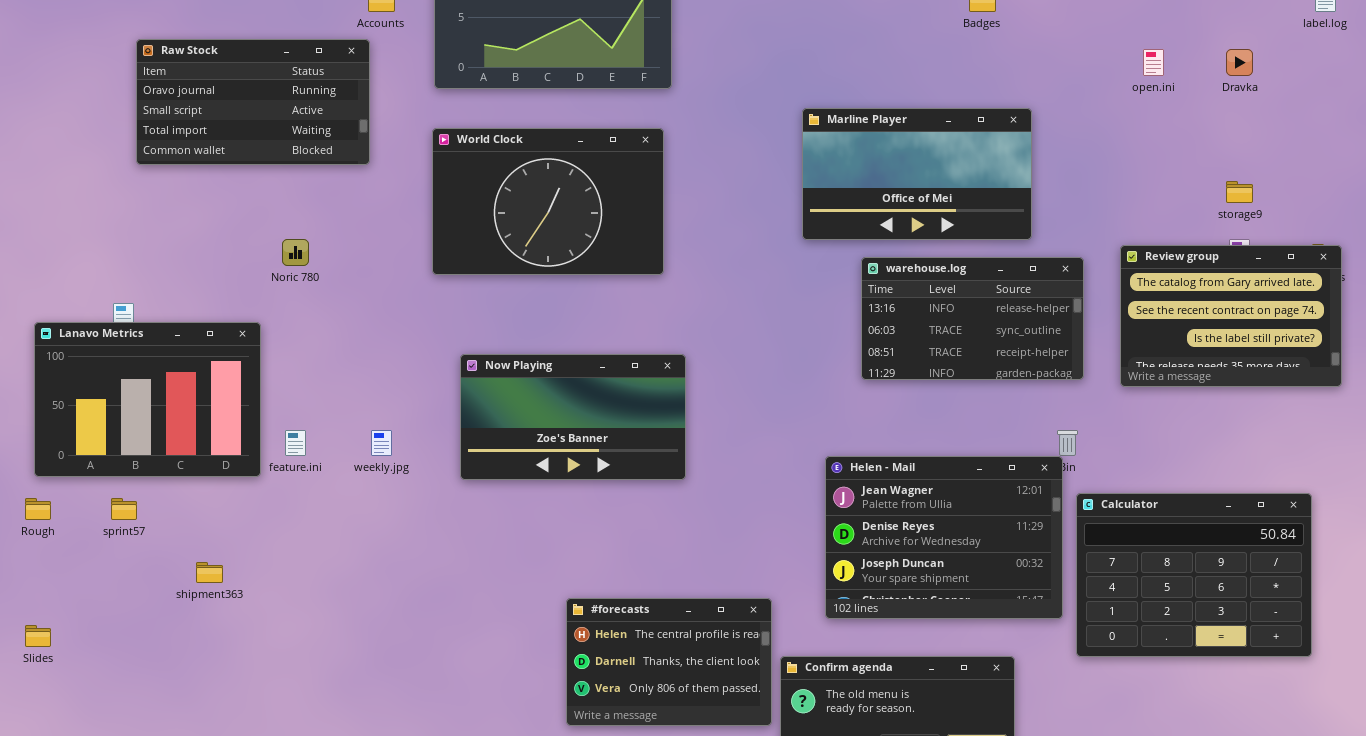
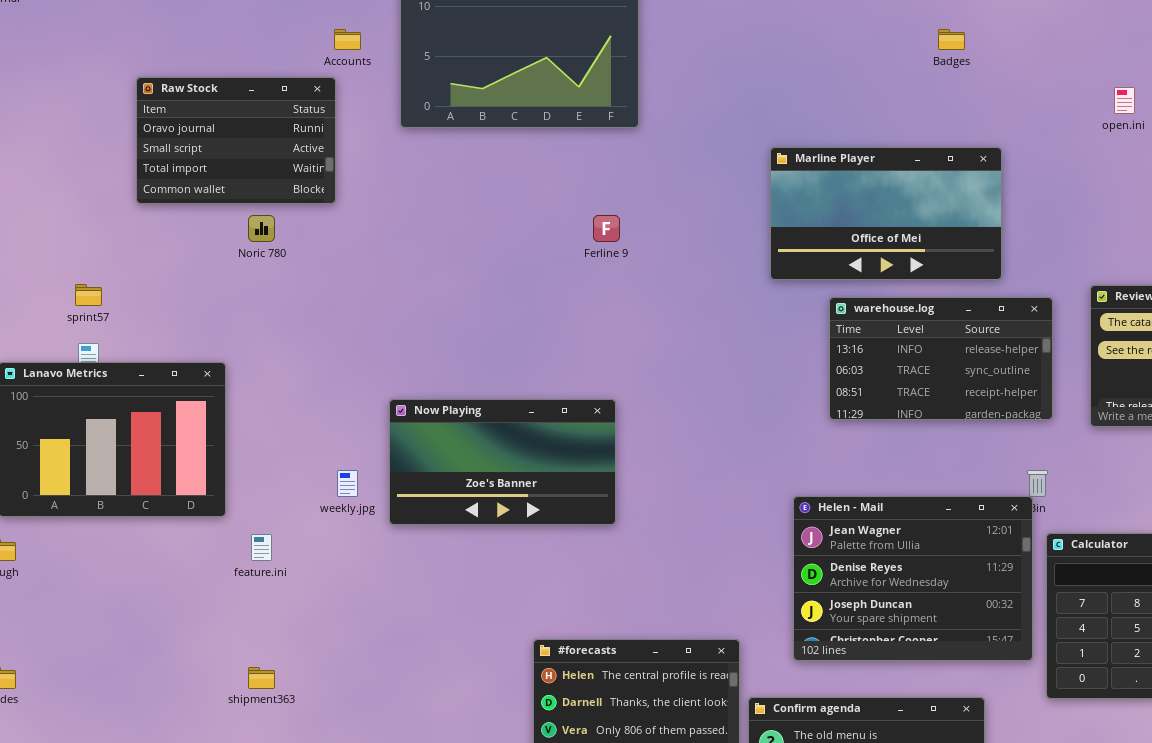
Raw Stock: [136,39,370,165] -> [136,77,336,204], resized
World Clock: [432,128,664,275] -> none, closed
Noric 780: [282,239,309,266] -> [248,215,275,242], moved
Now Playing: [460,354,686,480] -> [389,399,616,525], moved
feature.ini: [285,430,306,456] -> [251,534,272,561], moved
sprint57: [111,498,137,520] -> [75,284,102,306], moved
shipment363: [196,562,223,583] -> [248,667,275,689], moved

